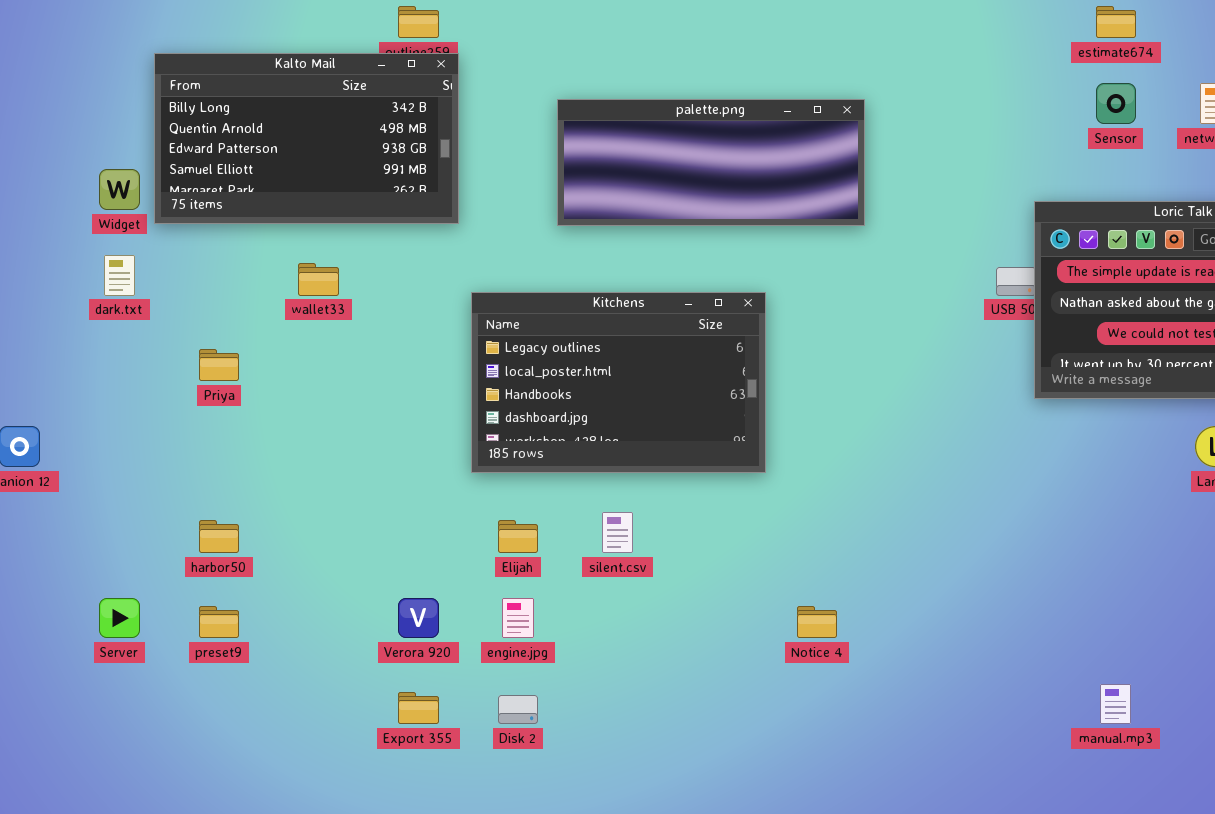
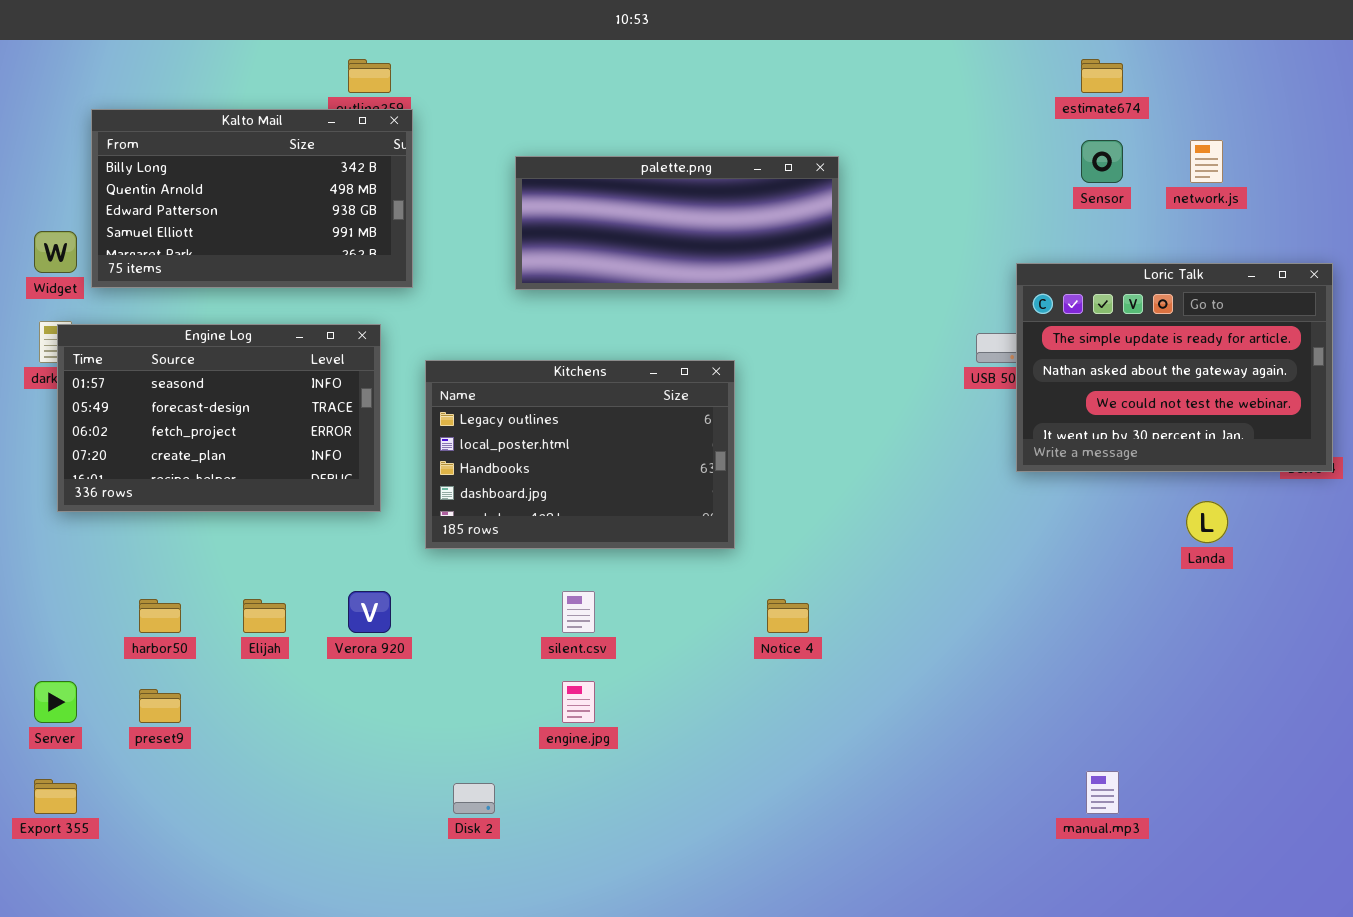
Engine Log: none -> [57,324,381,512], opened
Elijah: [498,520,538,553] -> [243,599,286,633], moved
Verora 920: [398,598,439,638] -> [348,591,391,633], moved
engine.jpg: [502,598,534,638] -> [562,681,595,723], moved
Notice 4: [797,606,837,638] -> [767,599,809,633], moved
Export 355: [398,692,439,724] -> [34,779,77,814], moved

